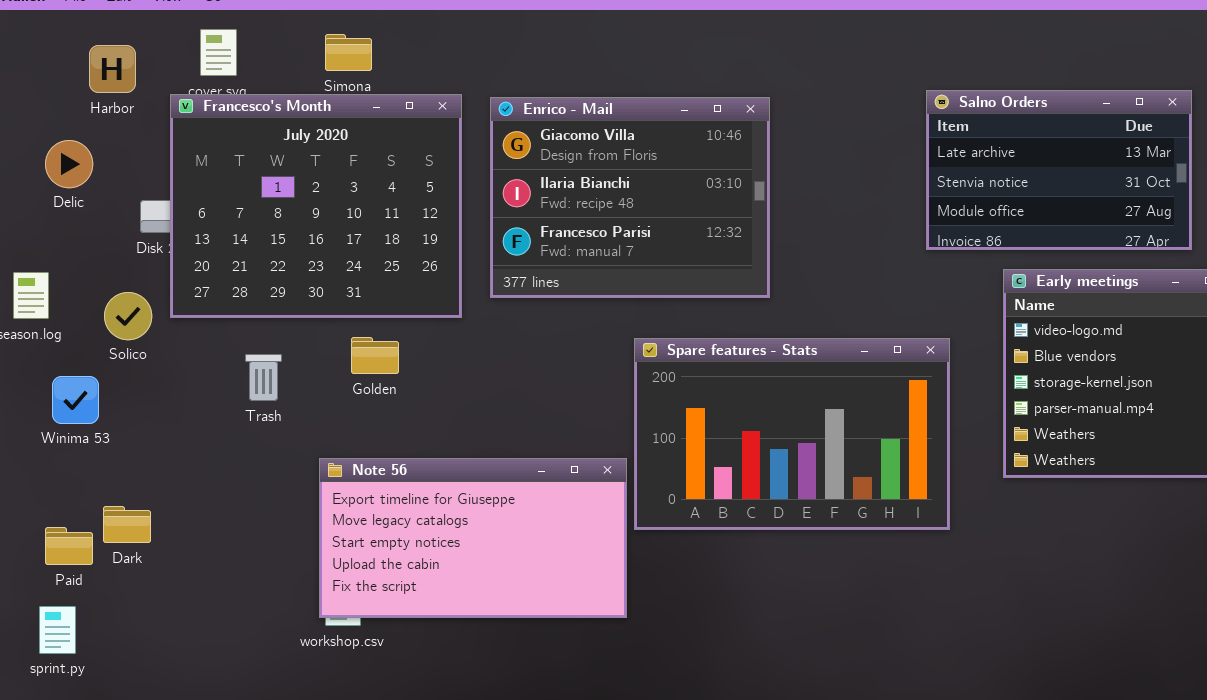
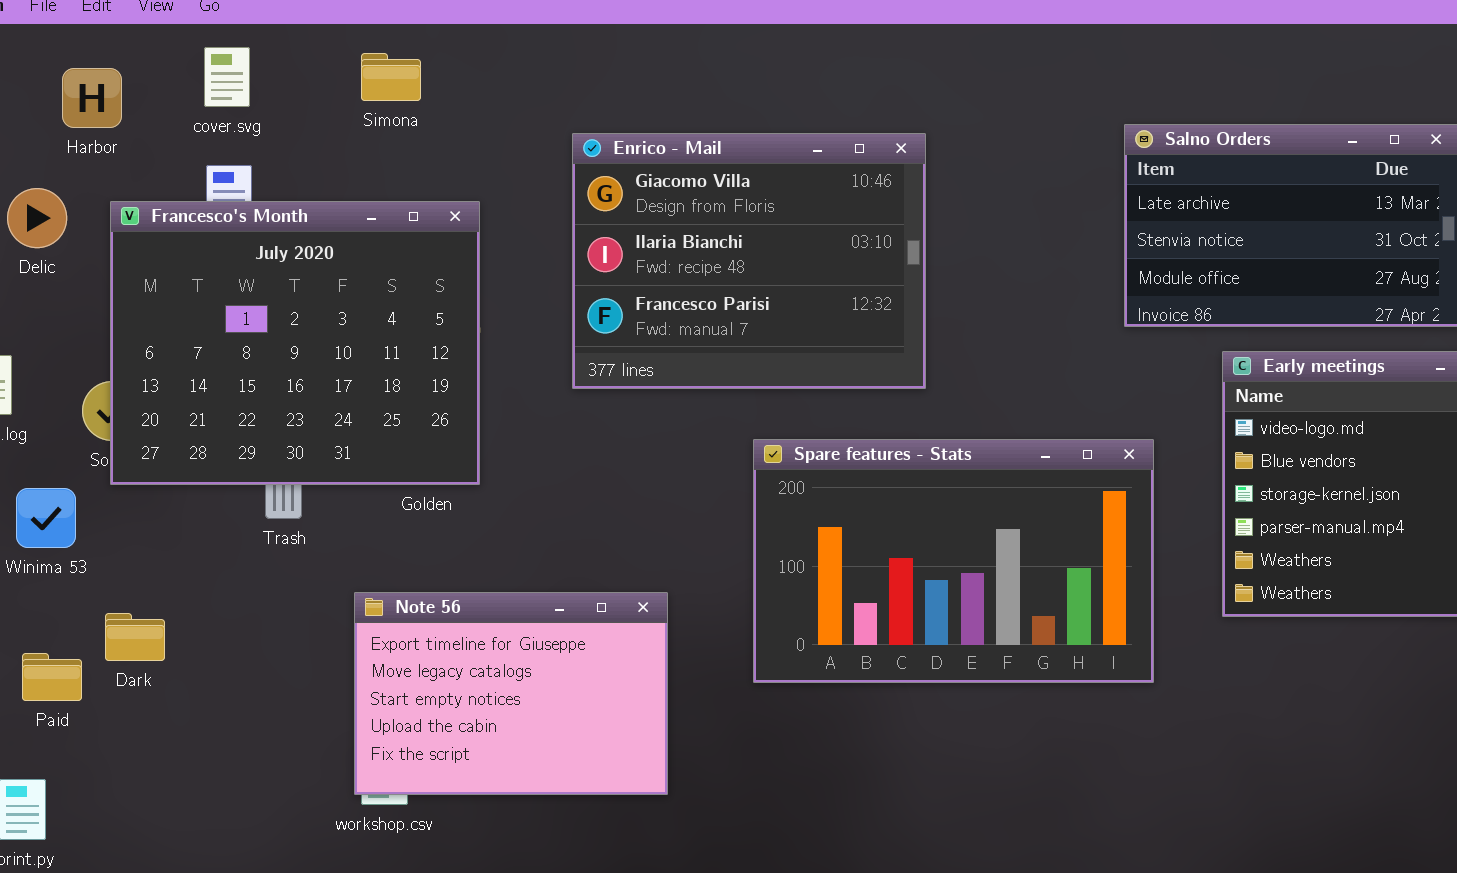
Francesco's Month: [170,94,462,318] -> [110,201,480,485], moved
Note 56: [319,458,627,618] -> [354,592,668,795], resized
Dark: [103,506,151,543] -> [105,613,165,661], moved
Paid: [45,527,93,565] -> [22,653,82,701], moved

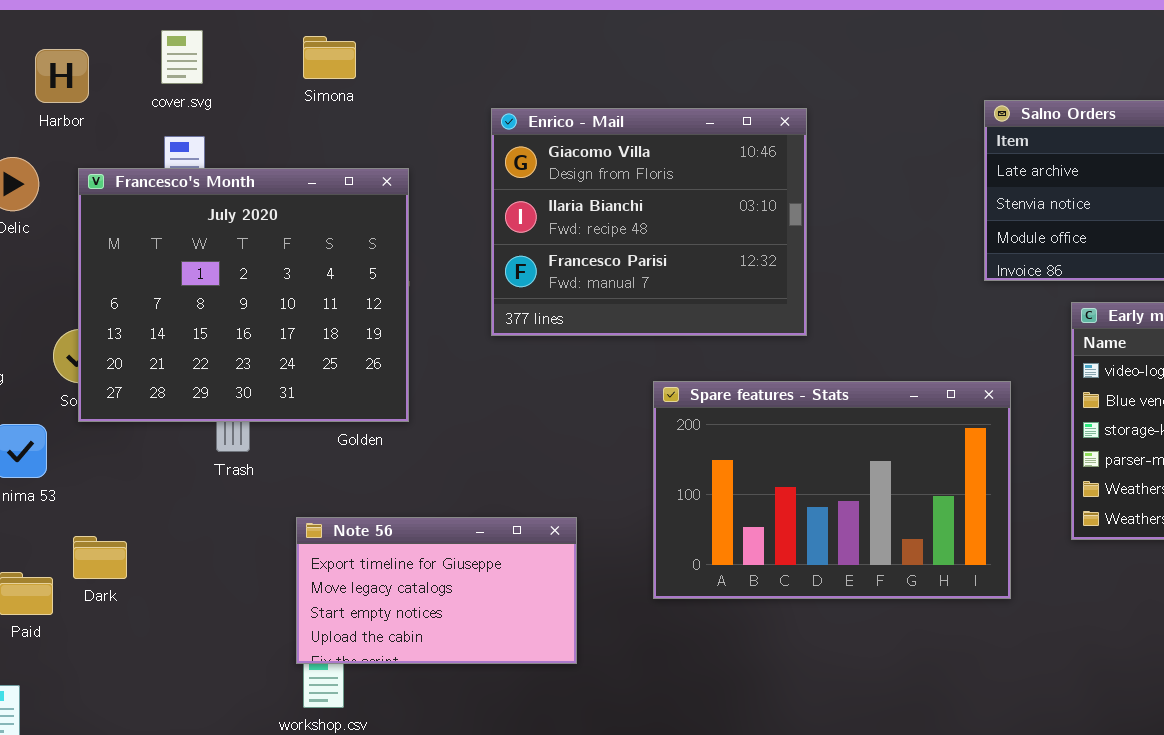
Note 56: [354,592,668,795] -> [296,517,577,664], resized

